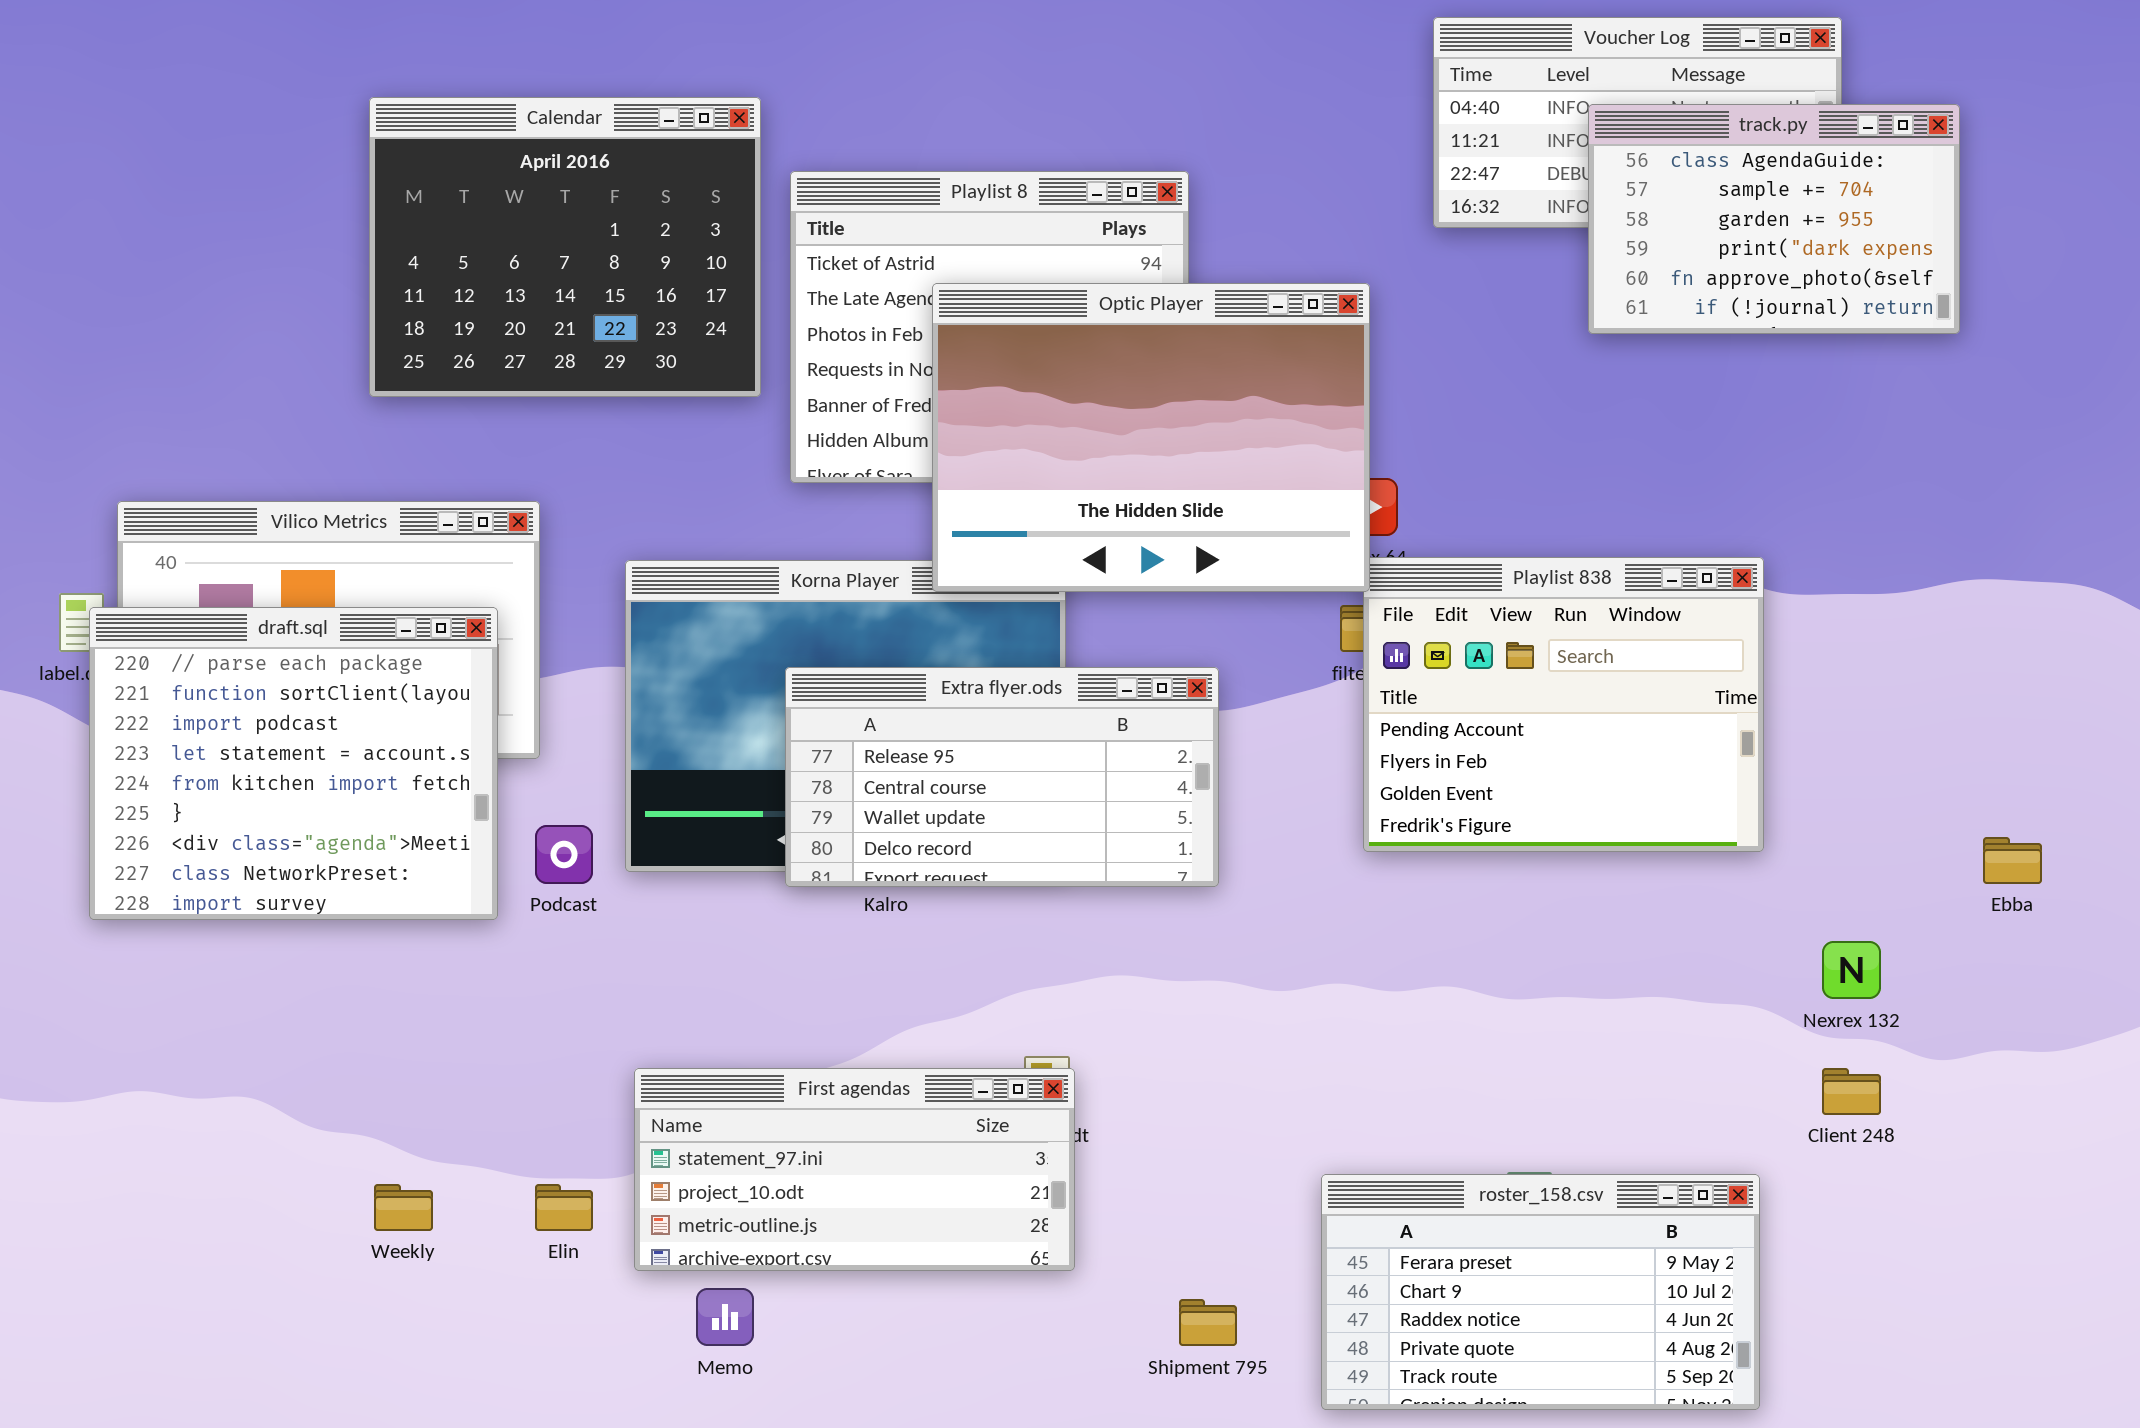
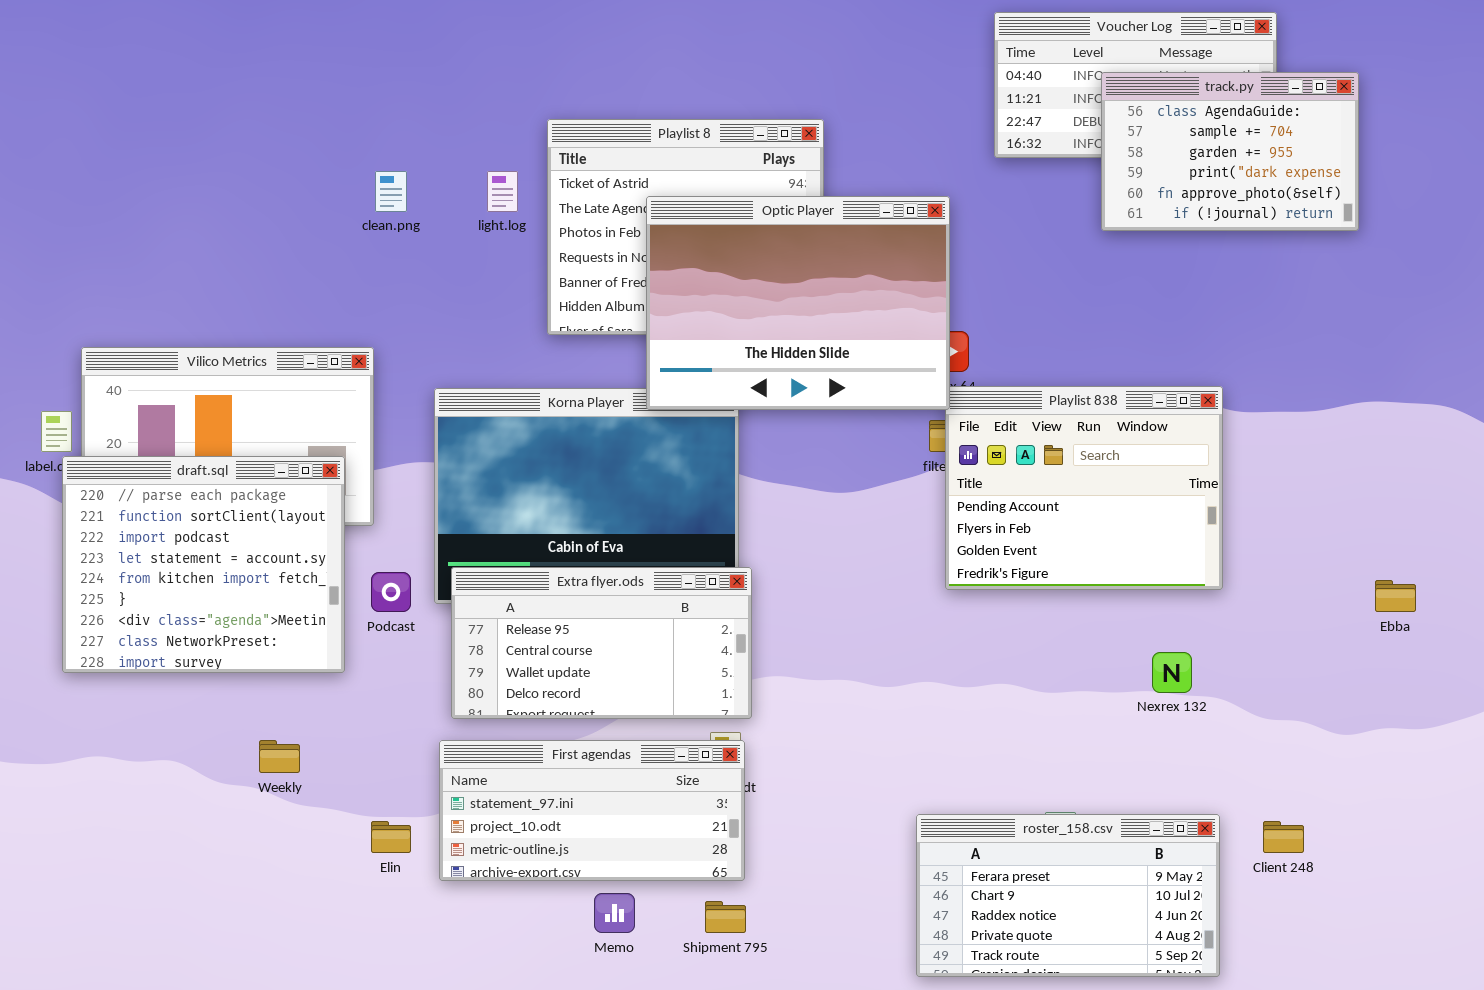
Calendar: [369,97,761,397] -> none, closed
draft.sql: [89,607,498,920] -> [62,456,345,673], moved
Extra flyer.ods: [785,667,1219,887] -> [451,567,752,719], moved
Nexrex 132: [1822,941,1881,999] -> [1152,652,1192,693], moved
Client 248: [1822,1068,1881,1115] -> [1263,821,1304,853], moved
Weekly: [374,1184,433,1231] -> [259,740,300,773], moved
Memo: [696,1288,754,1346] -> [594,893,635,933], moved
Shipment 795: [1179,1299,1237,1346] -> [705,901,746,933], moved

